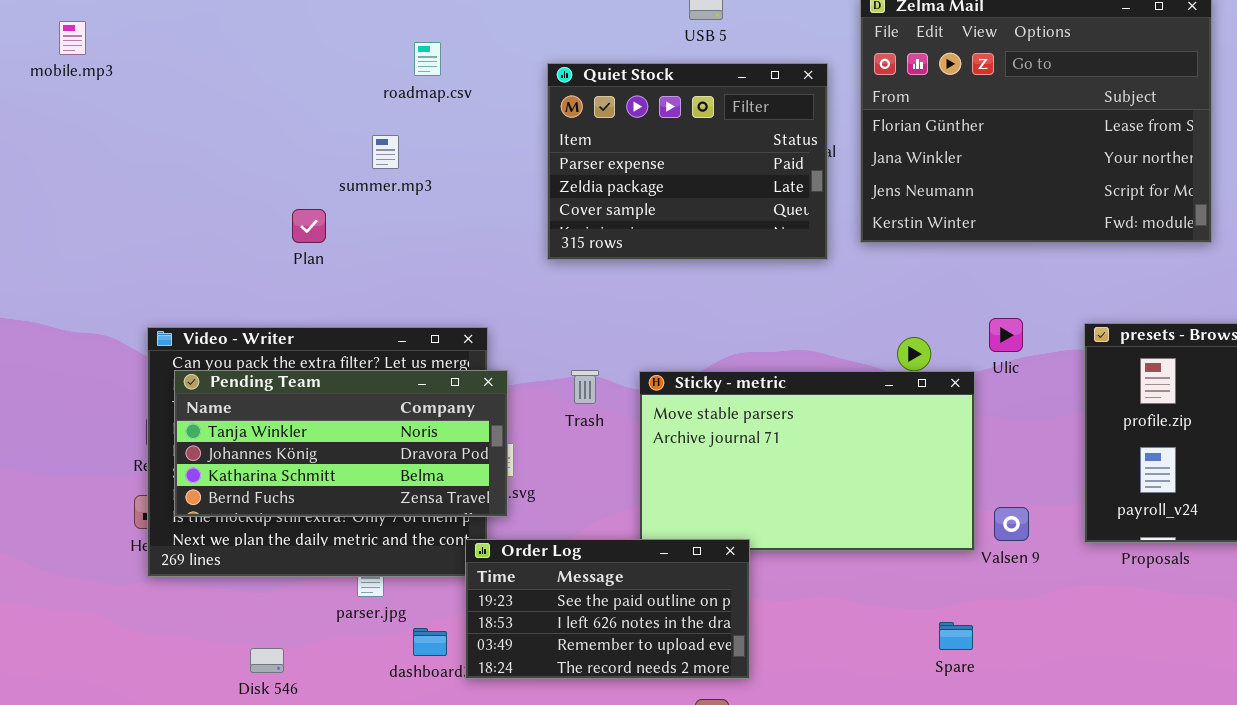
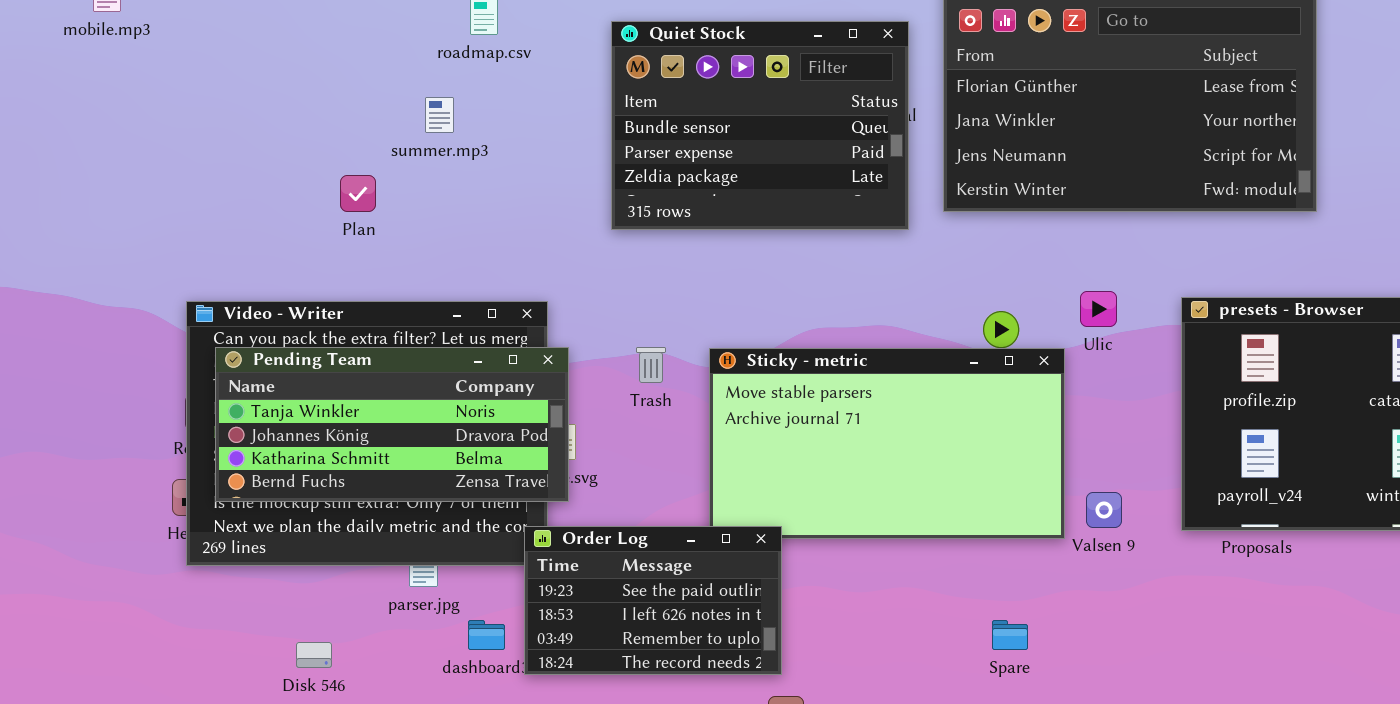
Quiet Stock: [547,63,828,260] -> [611,21,909,230], scrolled up 1 row
Order Log: [465,539,750,679] -> [524,526,782,675], resized
Spare: [939,622,973,650] -> [992,620,1028,650], moved

